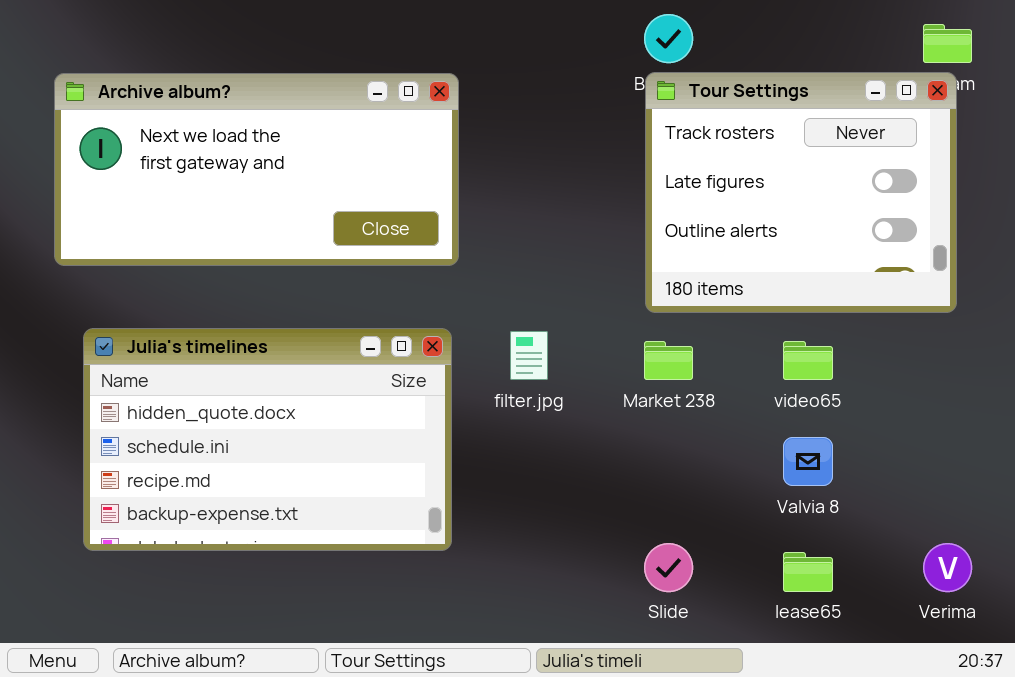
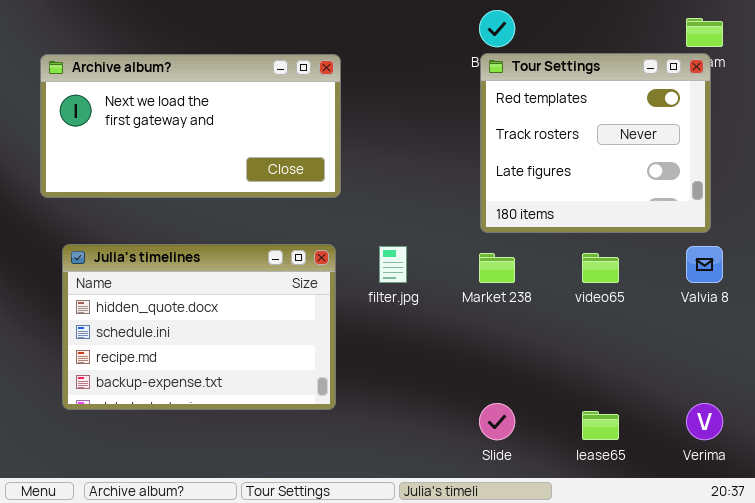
Tour Settings: [645,72,957,313] -> [480,53,711,233], scrolled up 1 row
Valvia 8: [783,437,833,486] -> [686,246,723,283], moved

